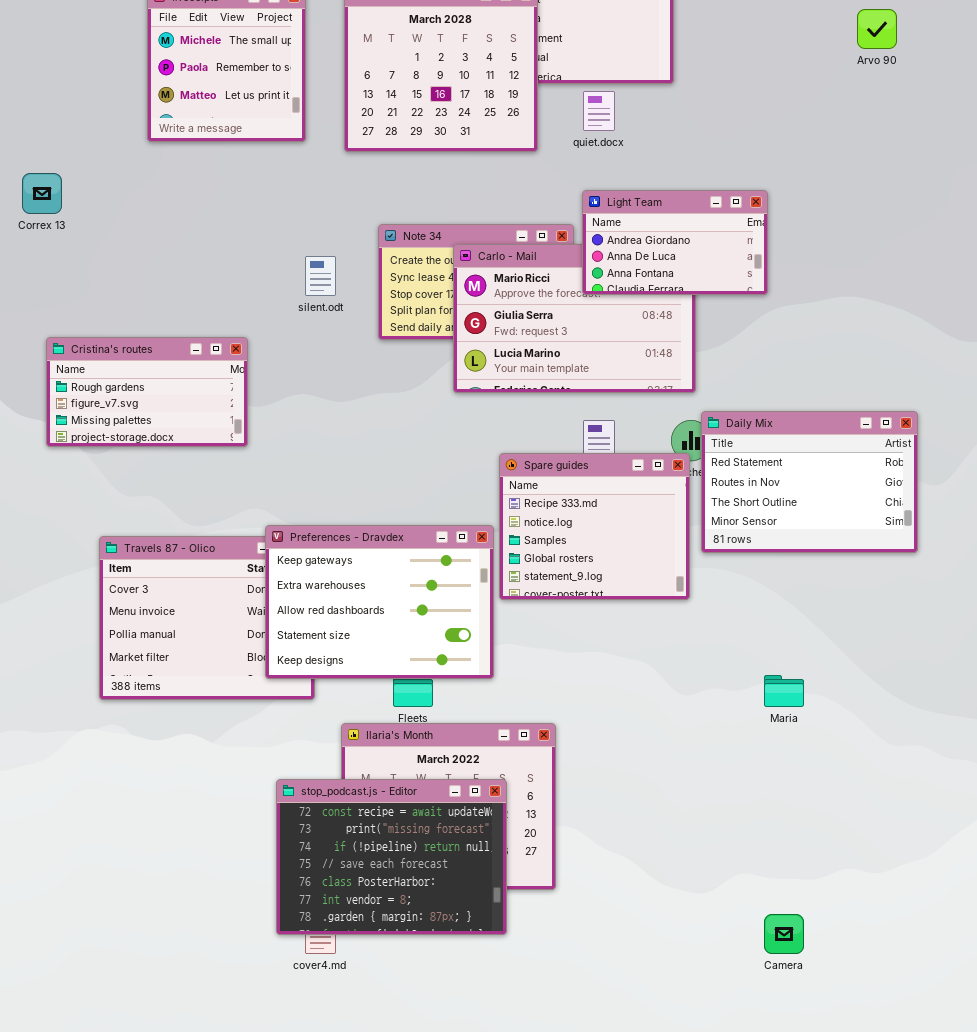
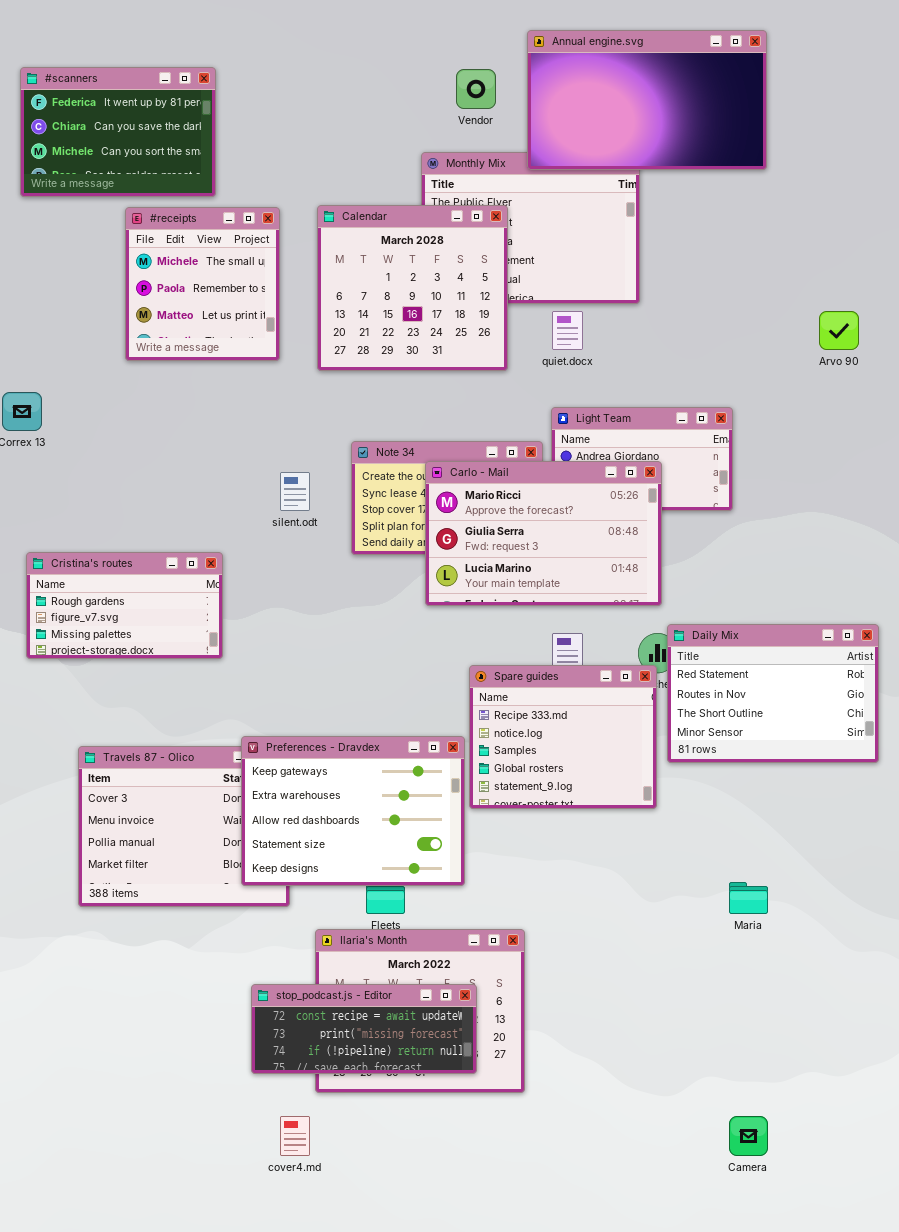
Arvo 90: [857,9,897,49] -> [819,311,859,350], moved
Carlo - Mail: [453,244,696,393] -> [425,461,662,606], raised
stop_podcast.js - Editor: [276,779,507,935] -> [251,984,477,1074], resized

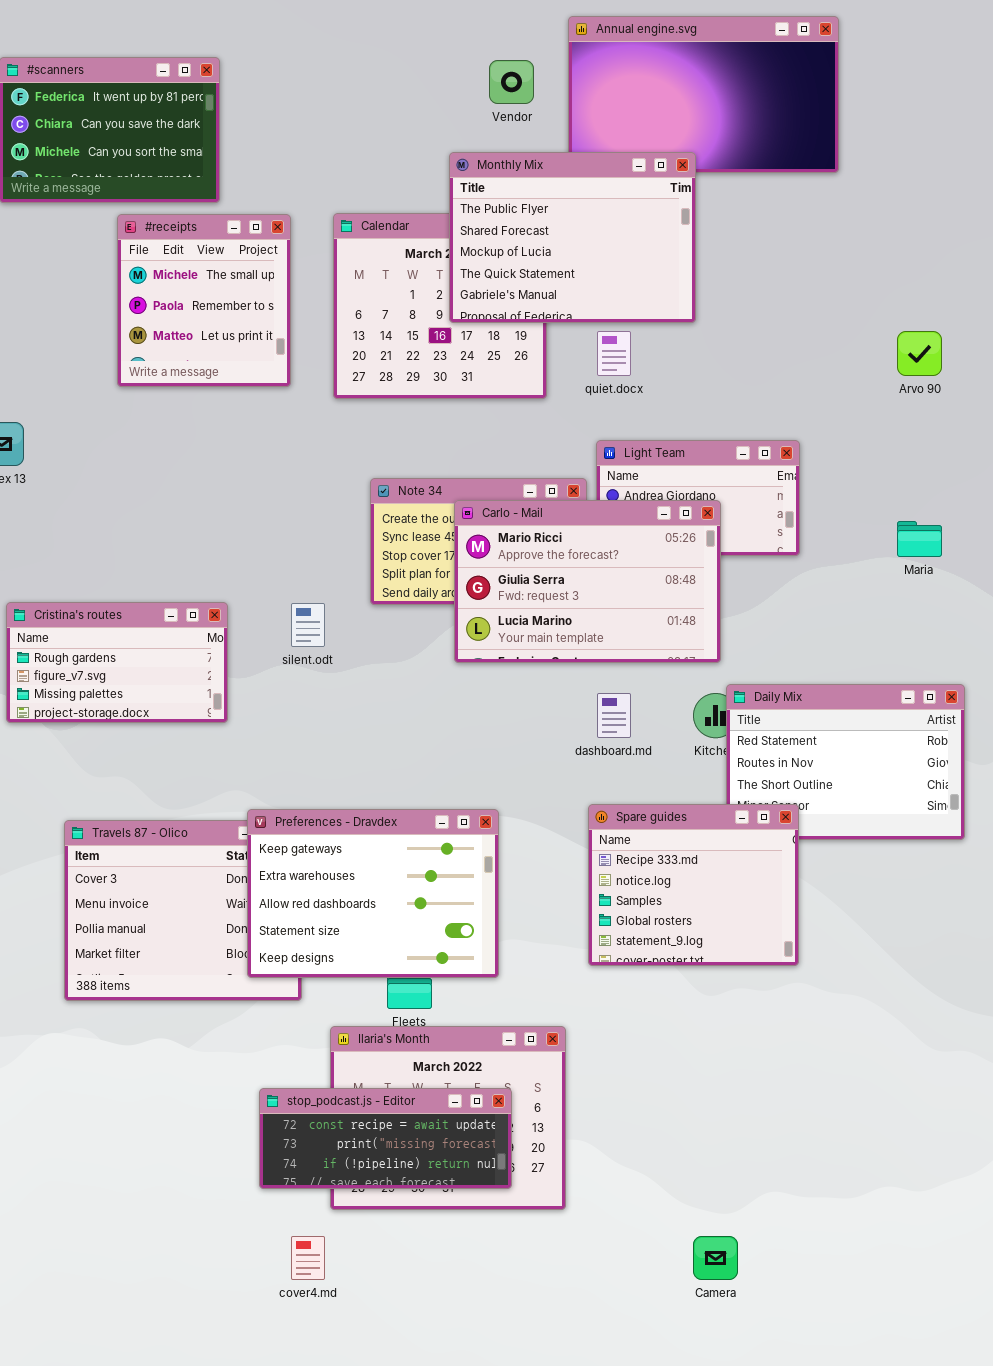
Monthly Mix: [421,152,640,304] -> [449,152,696,323], raised
silent.odt: [280,472,310,511] -> [291,603,325,647], moved
Spare guides: [469,665,657,809] -> [588,804,799,966], moved
Maria: [729,882,768,914] -> [897,521,942,557], moved
Camera: [729,1116,768,1156] -> [693,1236,738,1280], moved

